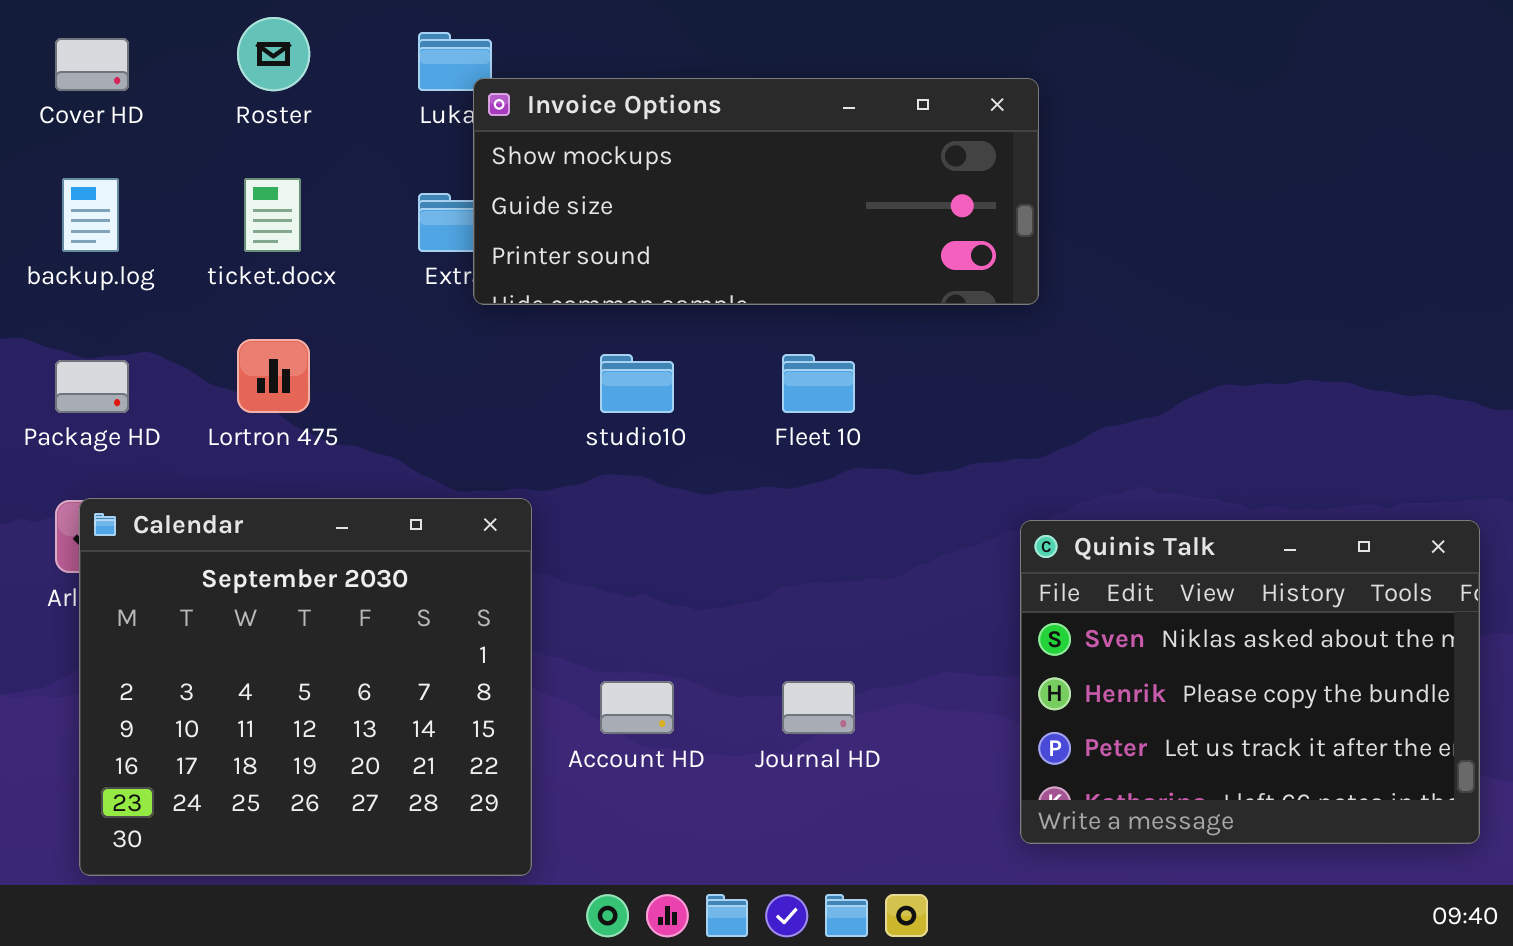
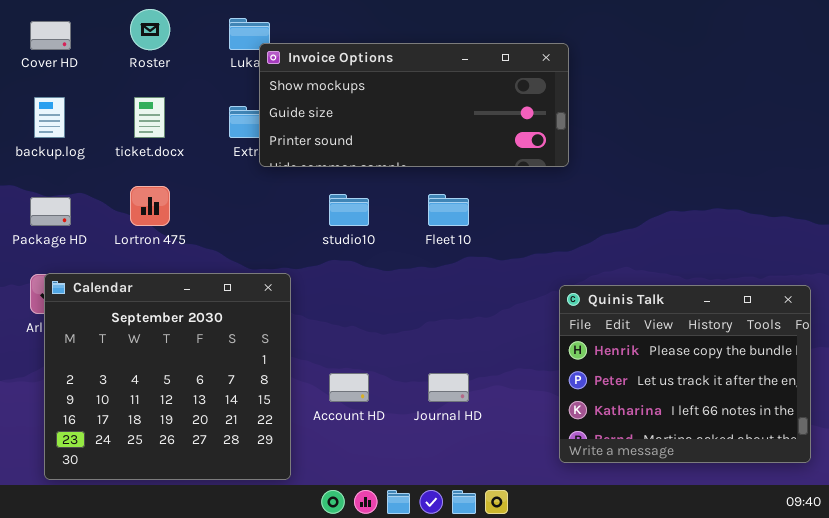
Quinis Talk: [1020,520,1480,844] -> [559,285,811,463], scrolled down 1 row

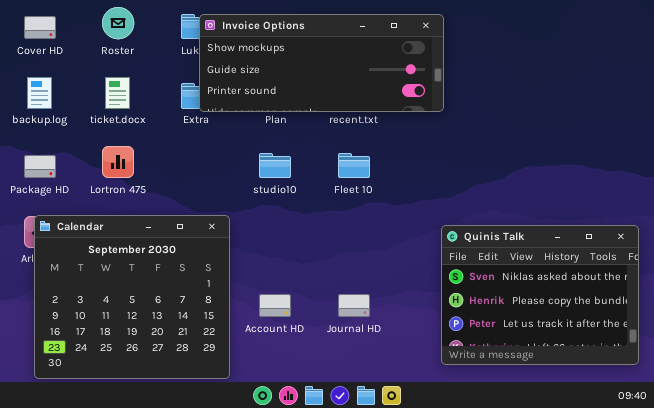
Invoice Options: [259,43,569,167] -> [199,14,444,112], moved
Quinis Talk: [559,285,811,463] -> [441,225,639,365], scrolled up 1 row

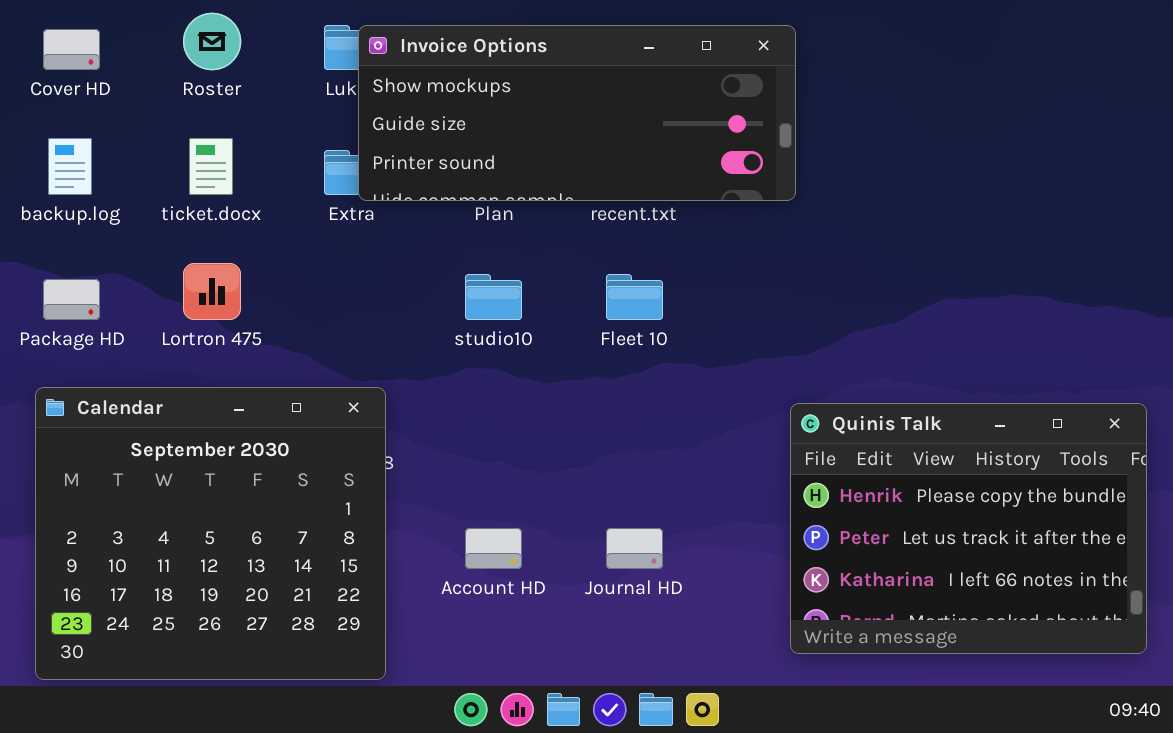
Calendar: [34,215,230,379] -> [35,387,386,680], moved
Quinis Talk: [441,225,639,365] -> [790,403,1147,654], scrolled down 1 row

